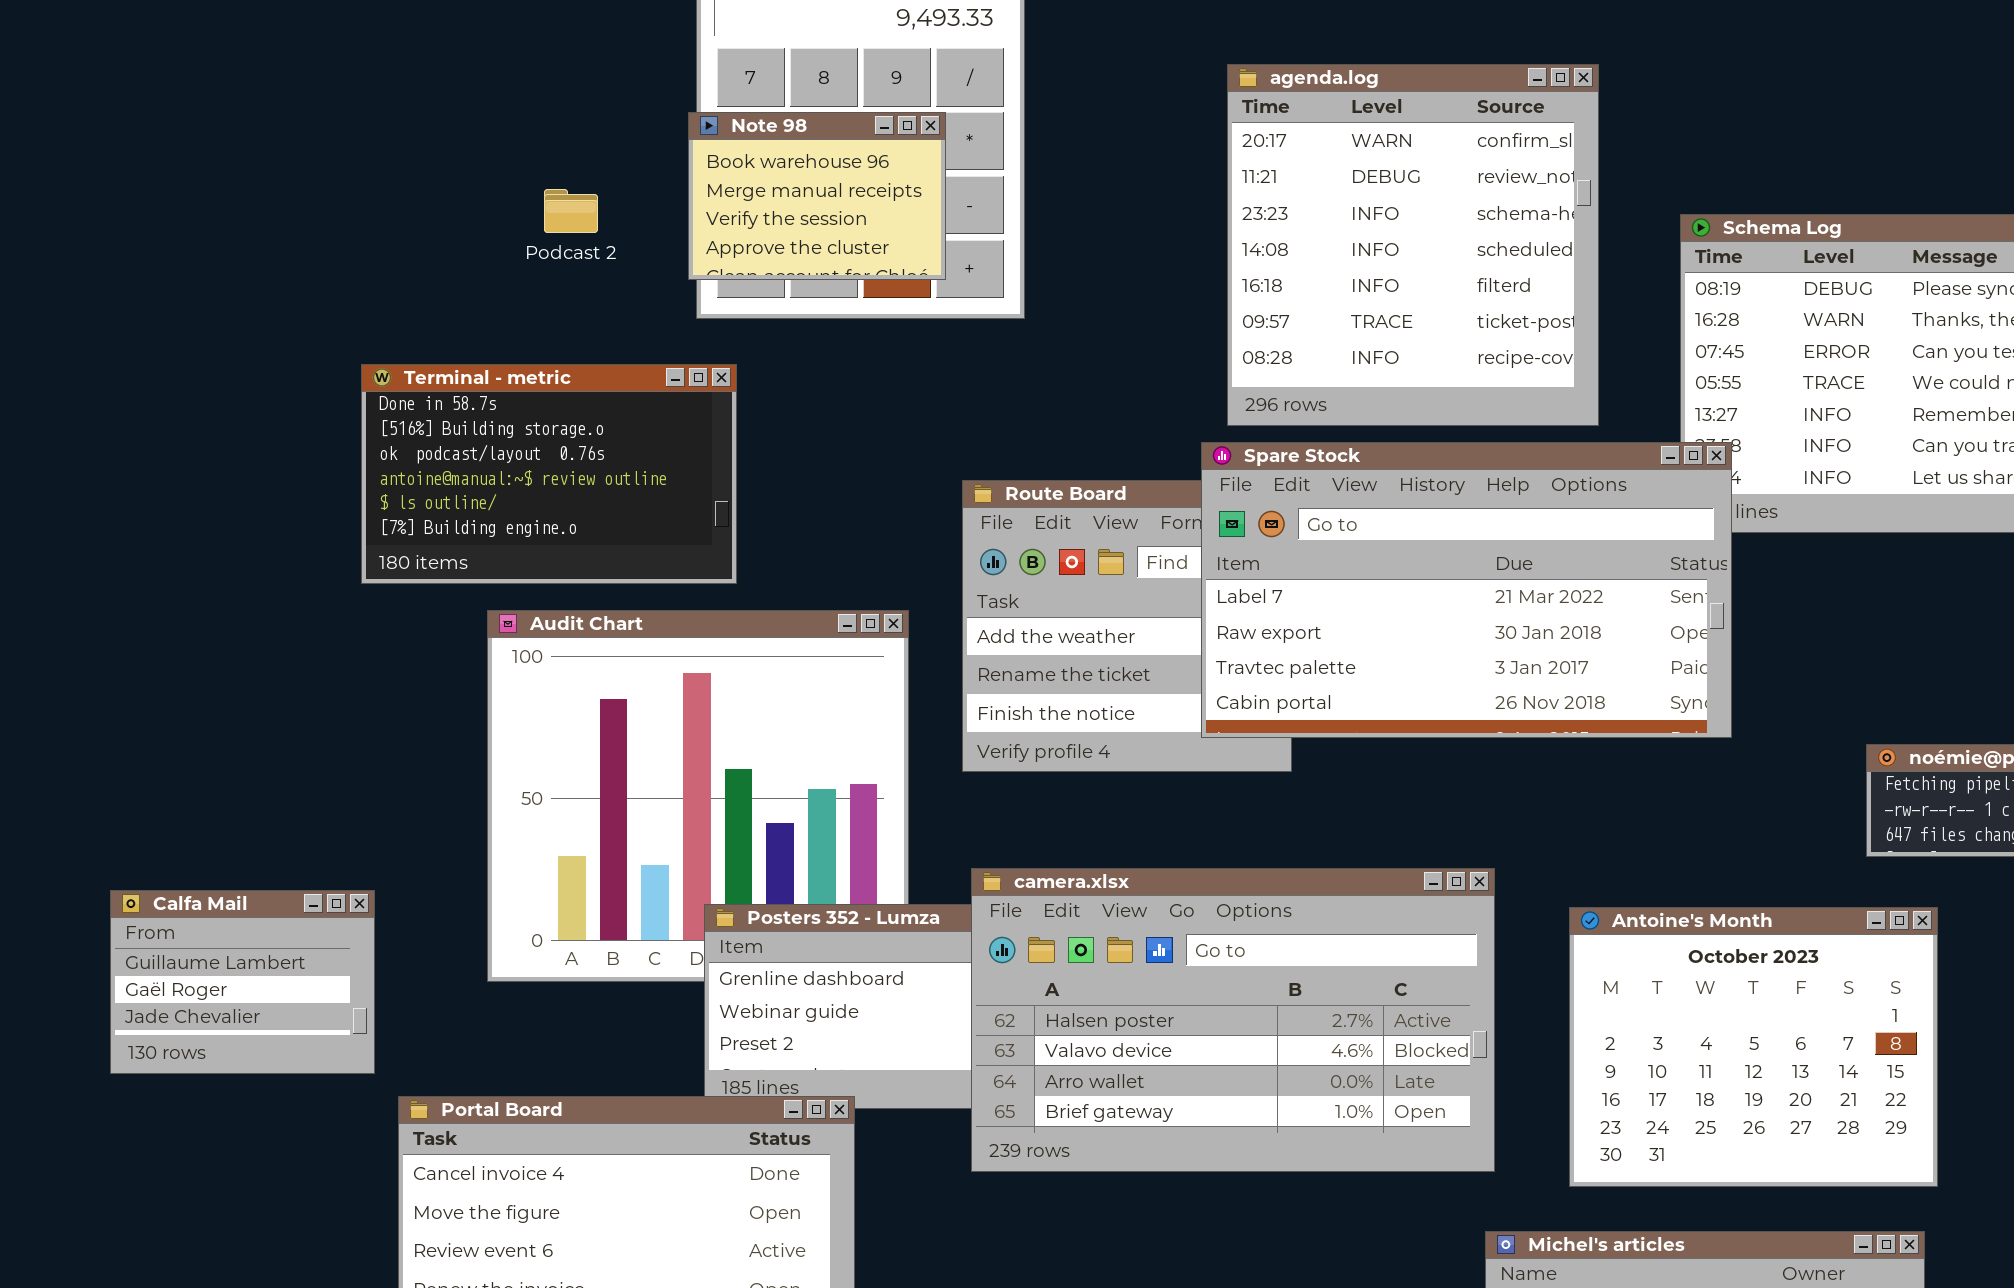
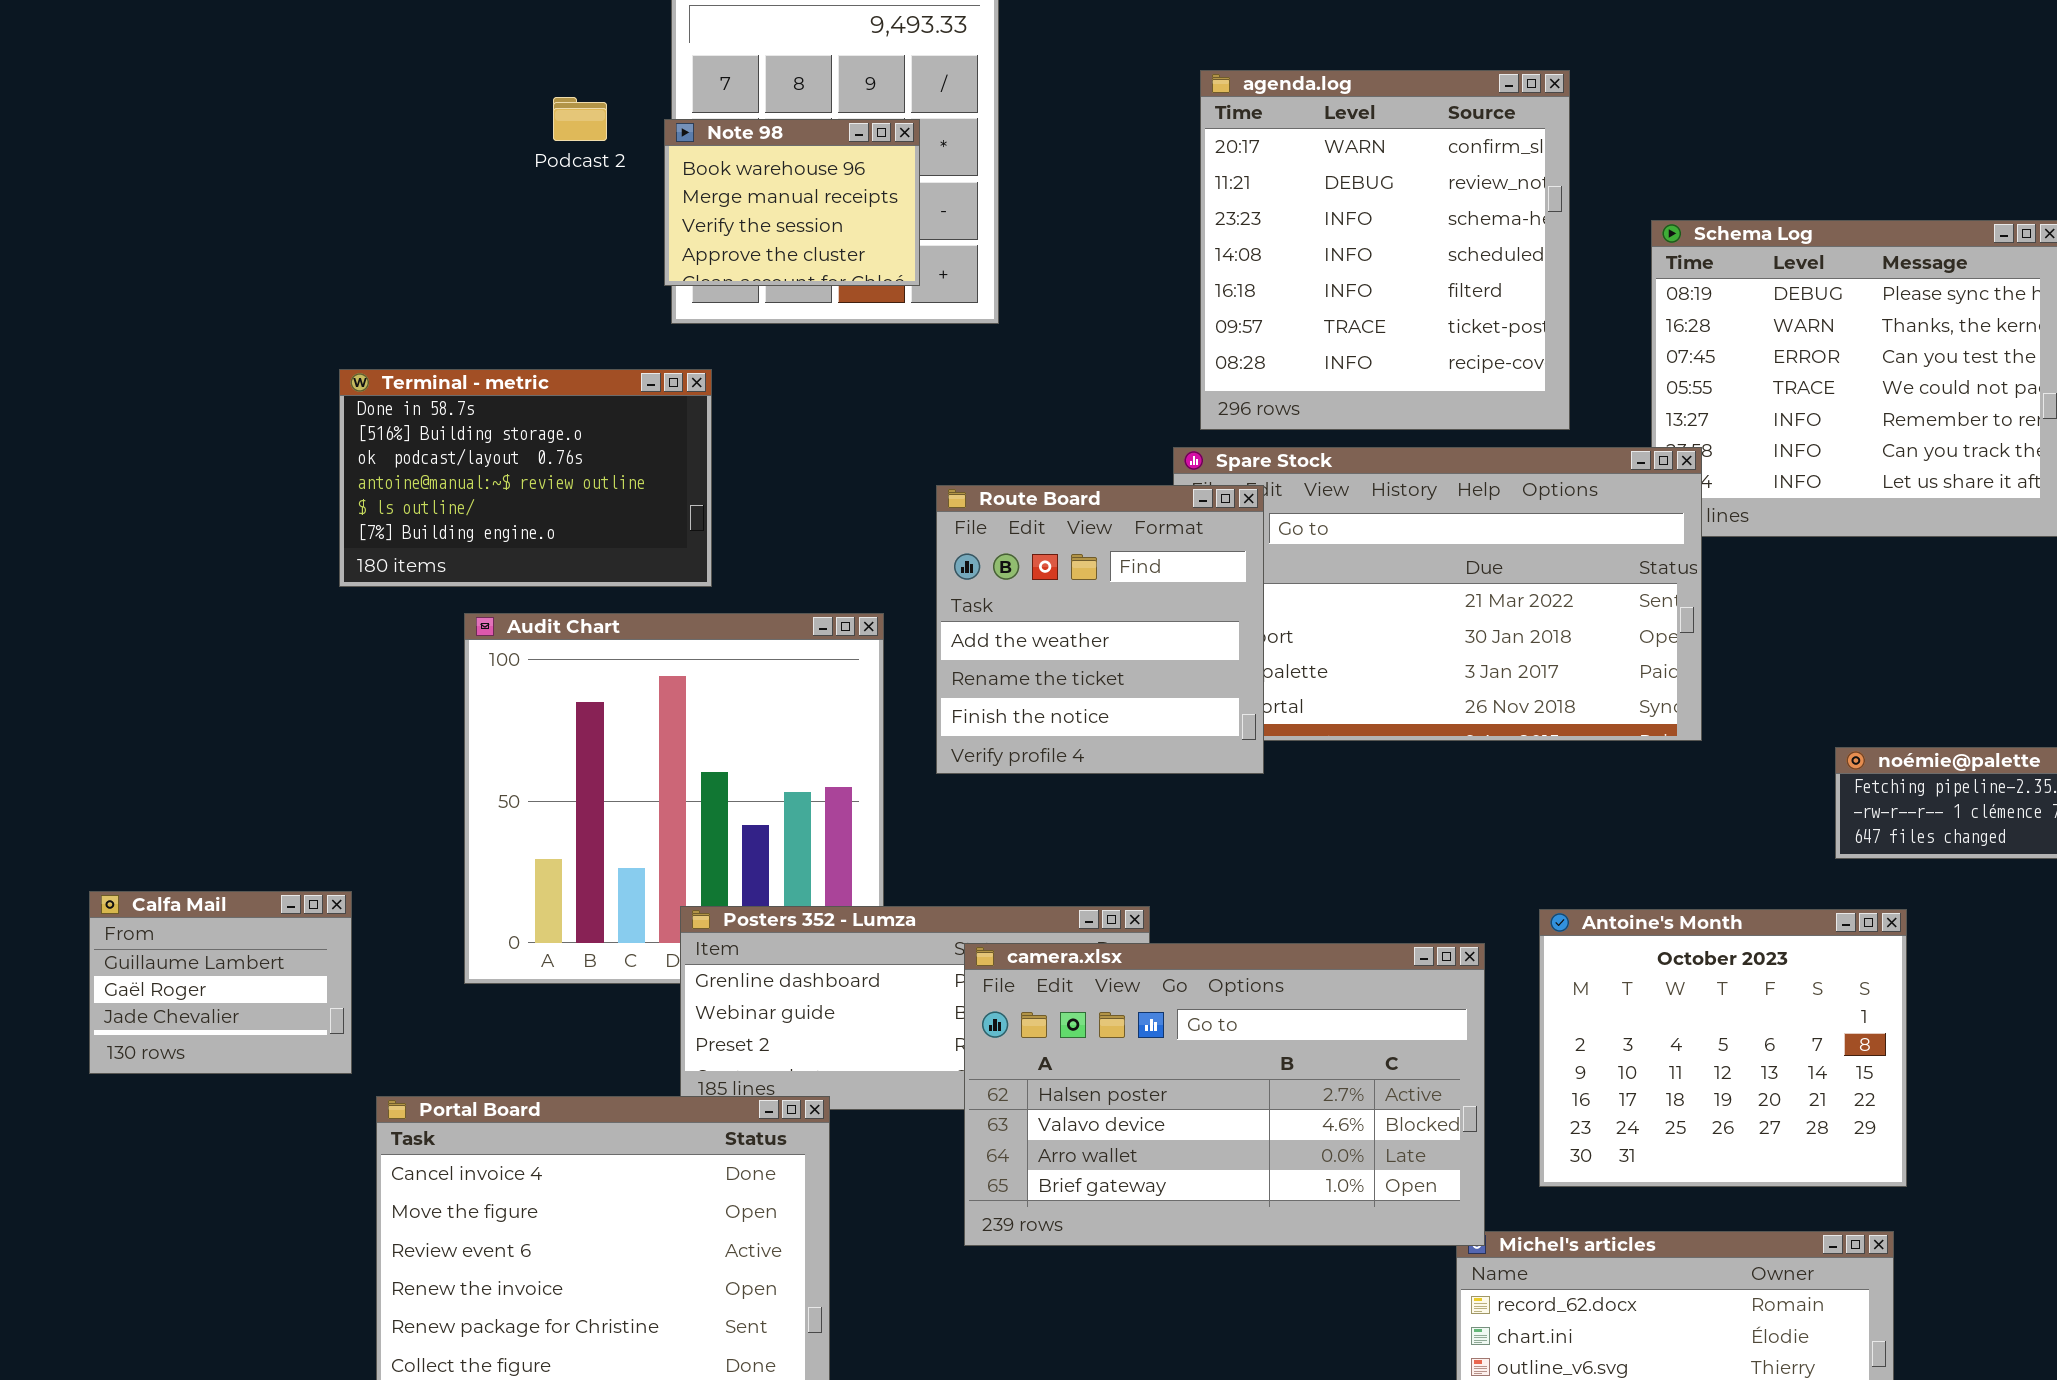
Podcast 2: [544,189,598,233] -> [553,97,607,141], moved
Route Board: [962,480,1292,772] -> [936,485,1264,774], raised
camera.xlsx: [971,868,1495,1172] -> [964,943,1485,1246], moved

